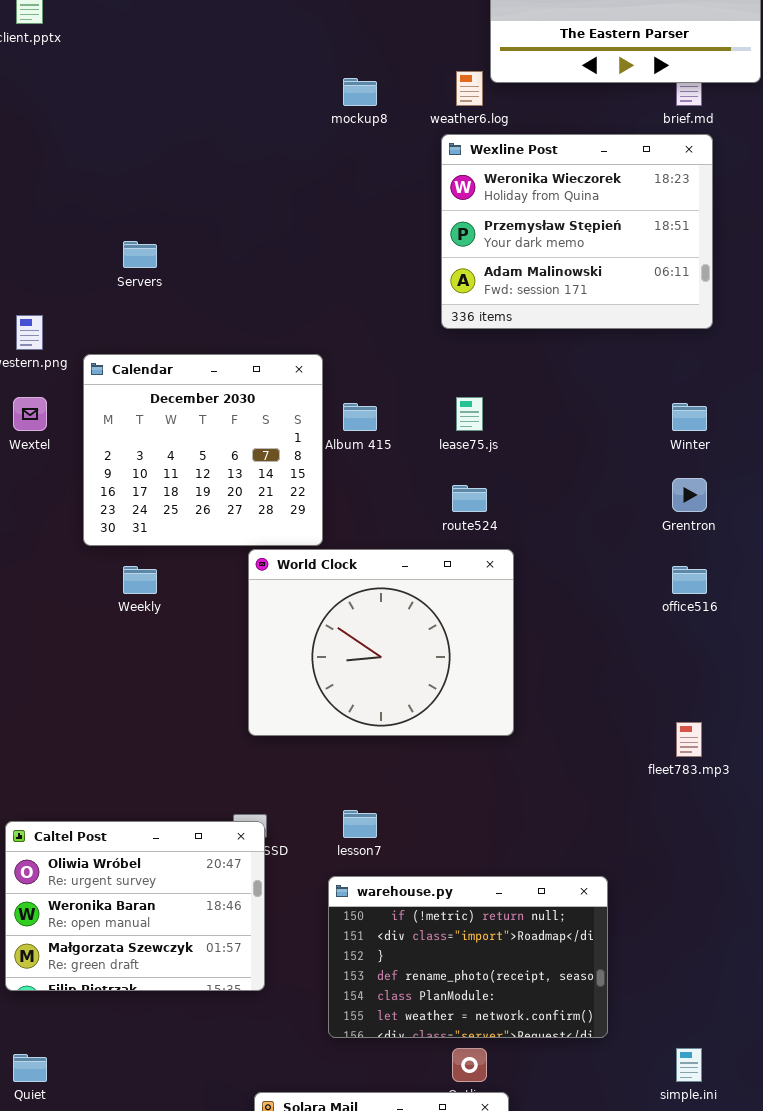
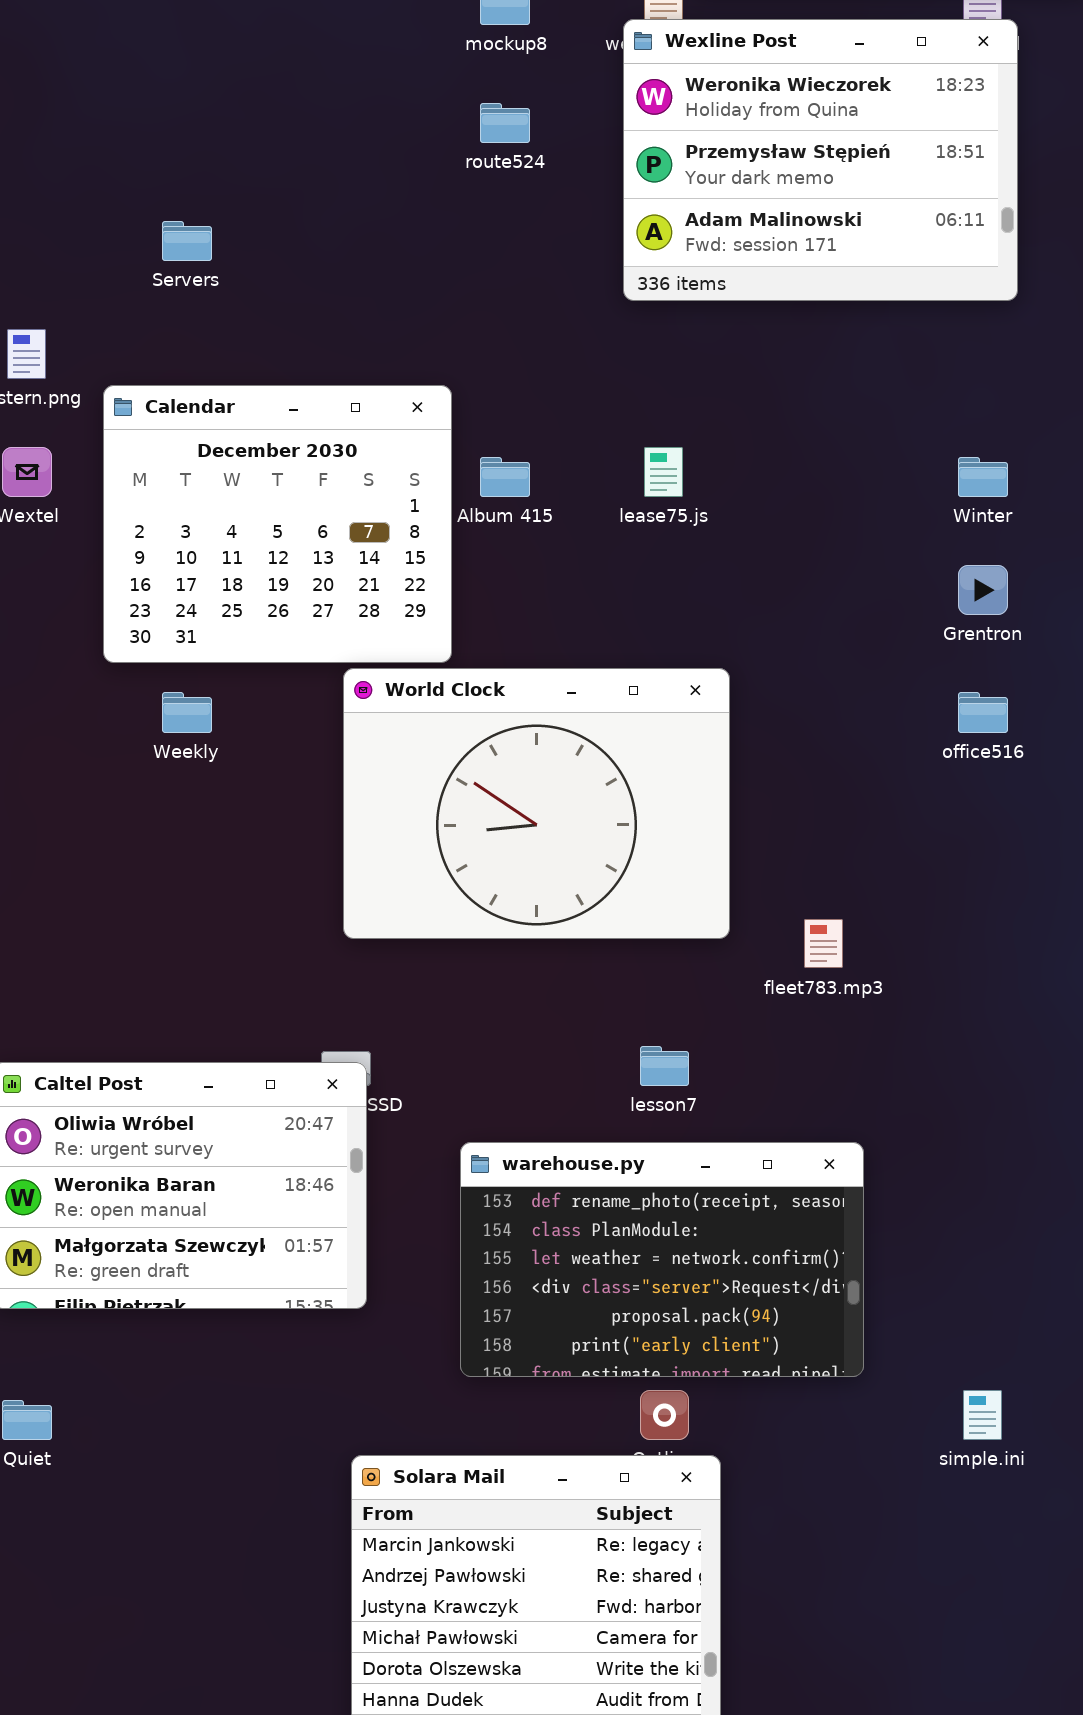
Wexline Post: [441,134,713,329] -> [623,19,1018,301], moved
route524: [452,485,487,512] -> [480,103,530,143], moved
fleet783.mp3: [676,722,702,757] -> [804,919,843,968], moved
lesson7: [343,810,377,838] -> [640,1046,689,1086], moved
warehouse.py: [328,876,608,1038] -> [460,1142,864,1377], scrolled down 3 rows

